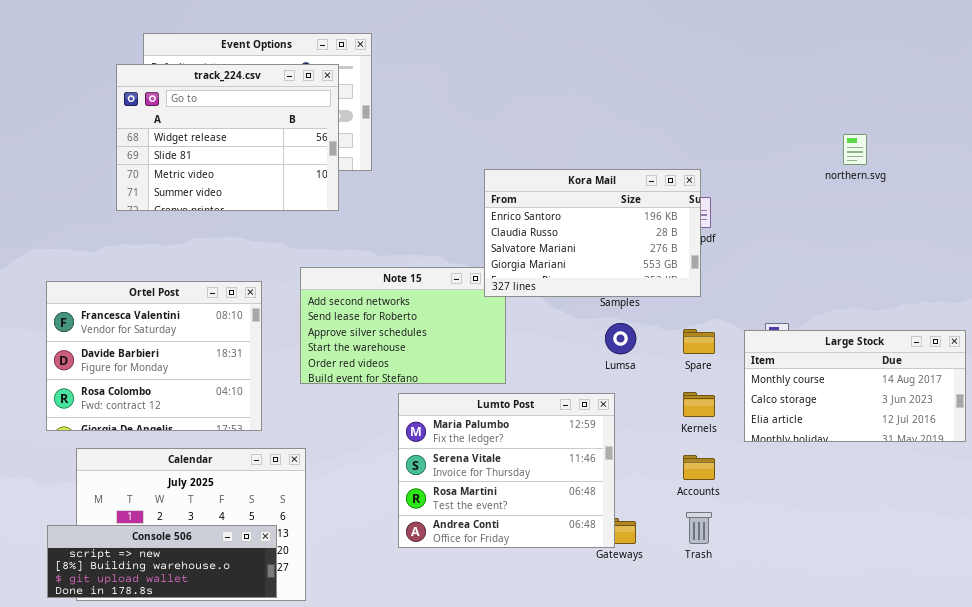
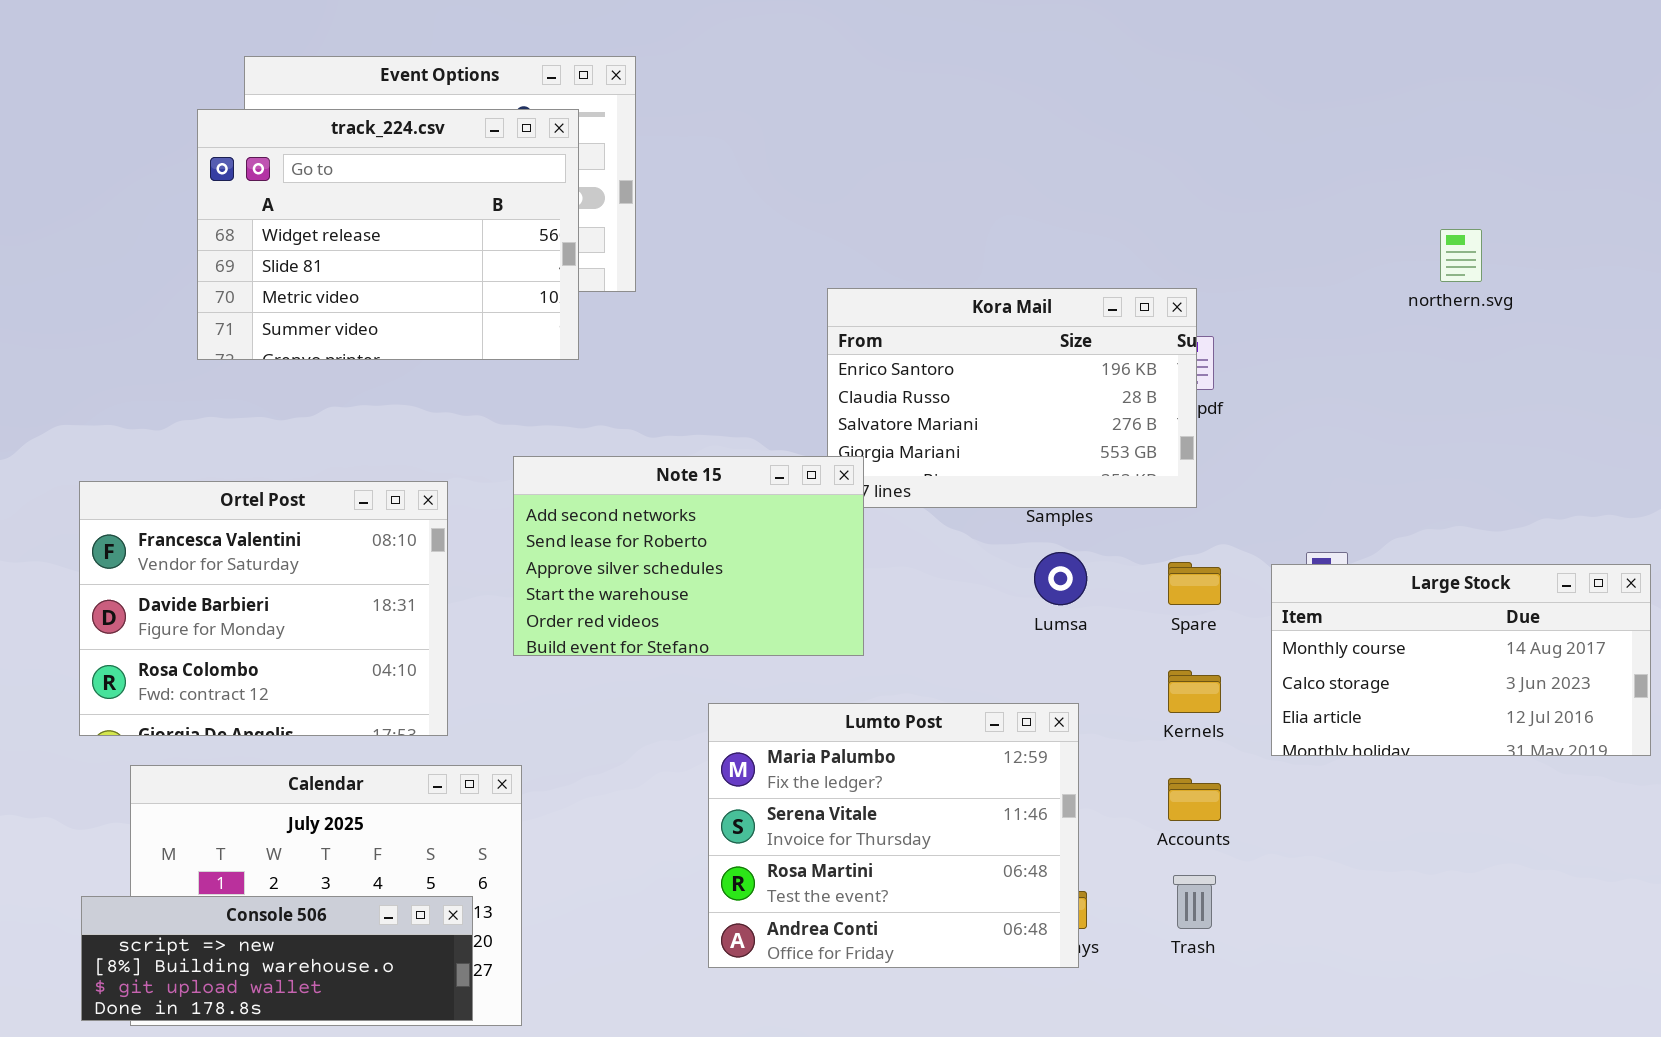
Note 15: [300,267,506,384] -> [513,456,864,656], raised
Lumto Post: [398,393,615,548] -> [708,703,1079,968], moved

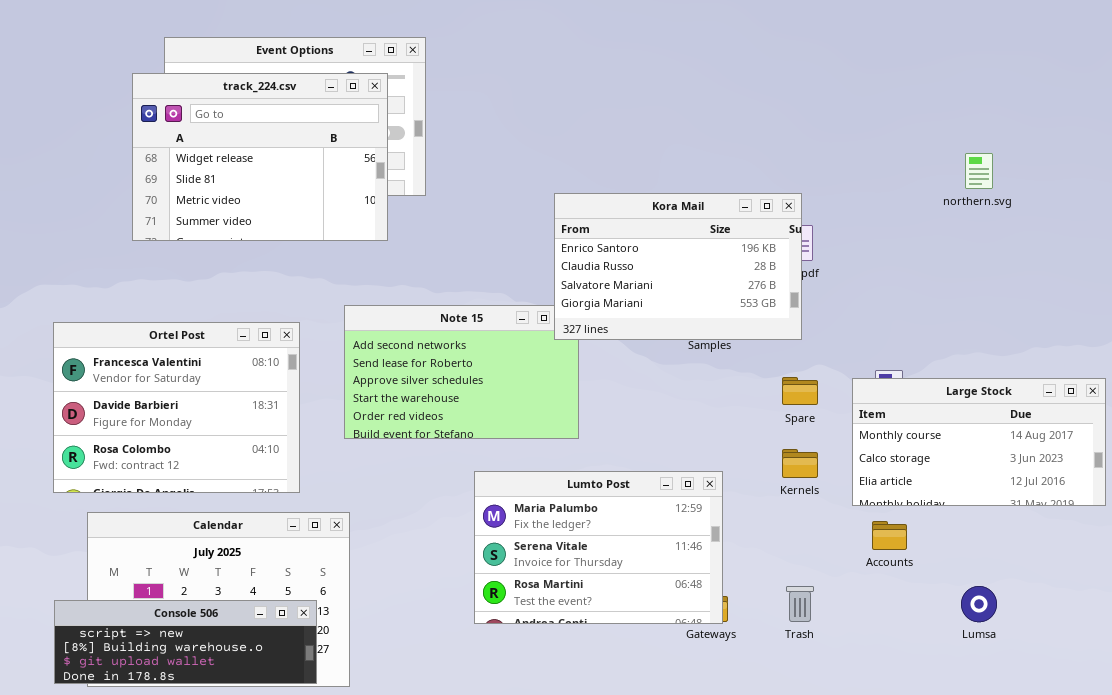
Kora Mail: [827,288,1197,508] -> [554,193,802,340], raised
Lumsa: [1034,552,1087,605] -> [961,586,997,622], moved
Lumto Post: [708,703,1079,968] -> [474,471,723,624], resized
Accounts: [1168,778,1221,821] -> [872,521,907,550], moved

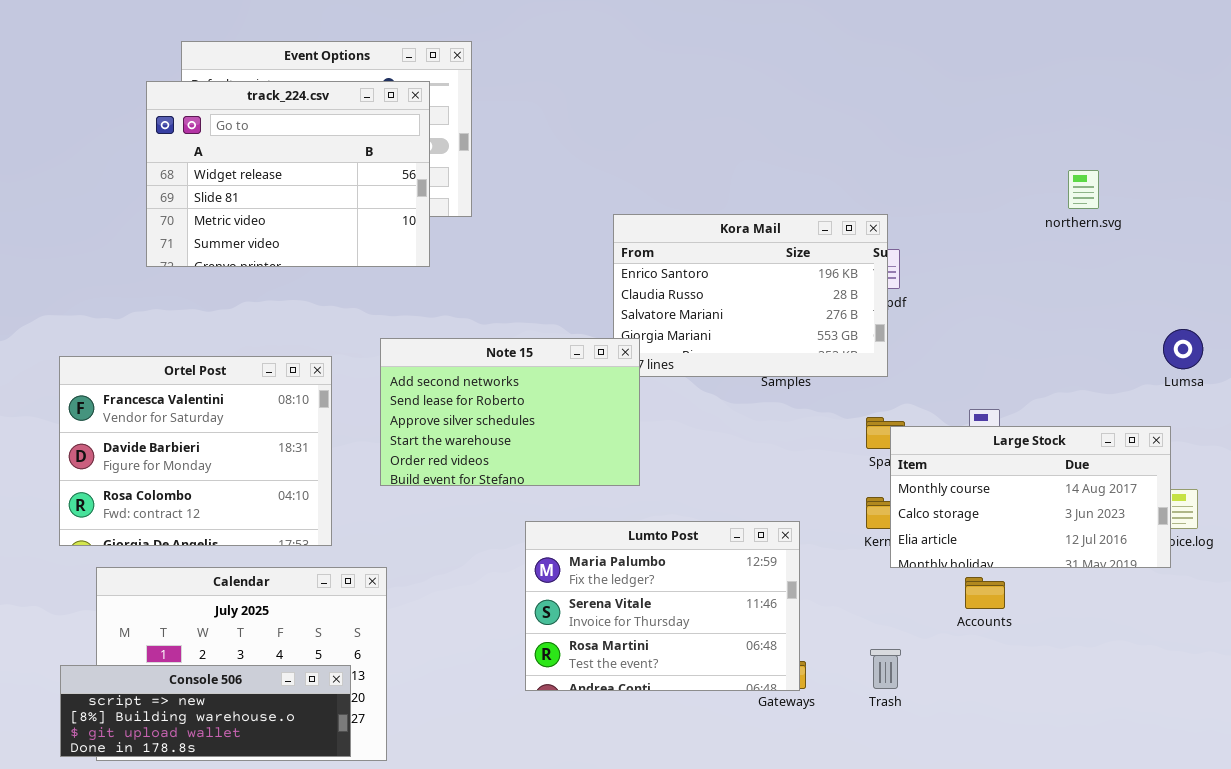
Note 15: [344,305,579,439] -> [380,338,640,486], raised
Large Stock: [852,378,1106,506] -> [890,426,1171,568], moved
Lumsa: [961,586,997,622] -> [1163,329,1203,369], moved

